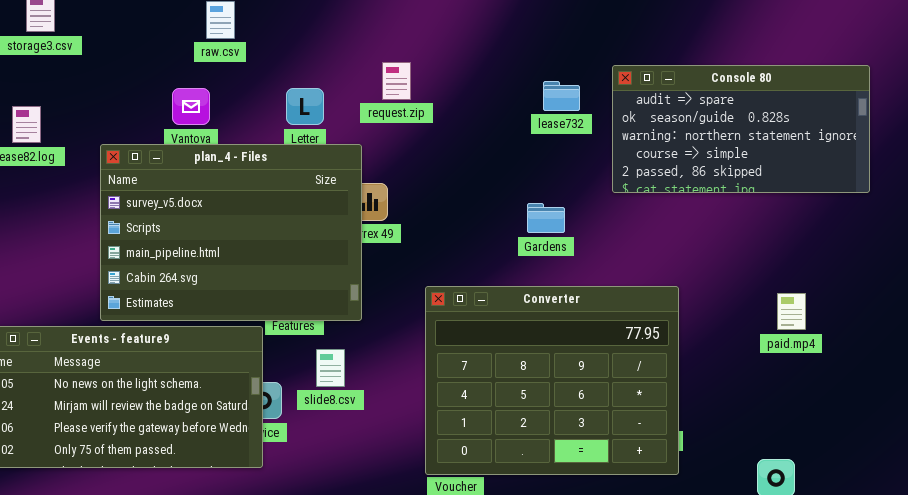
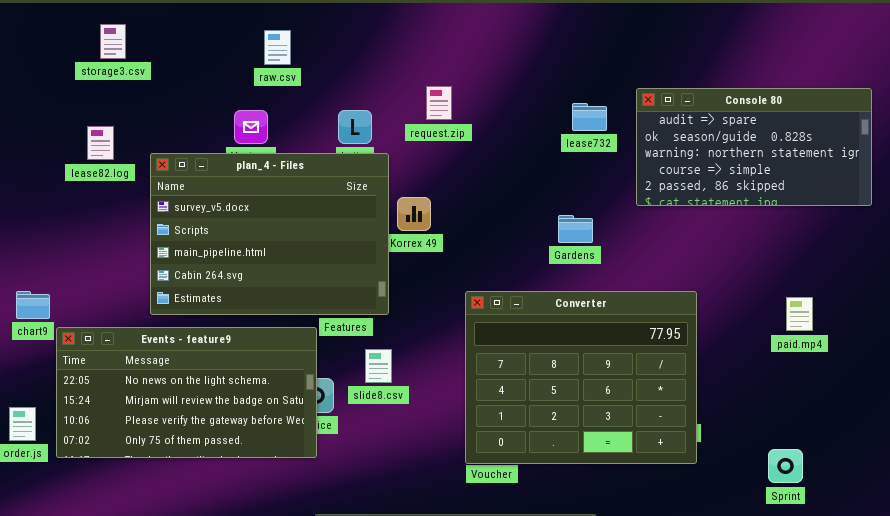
plan_4 - Files: [100,144,362,321] -> [150,153,389,315], moved

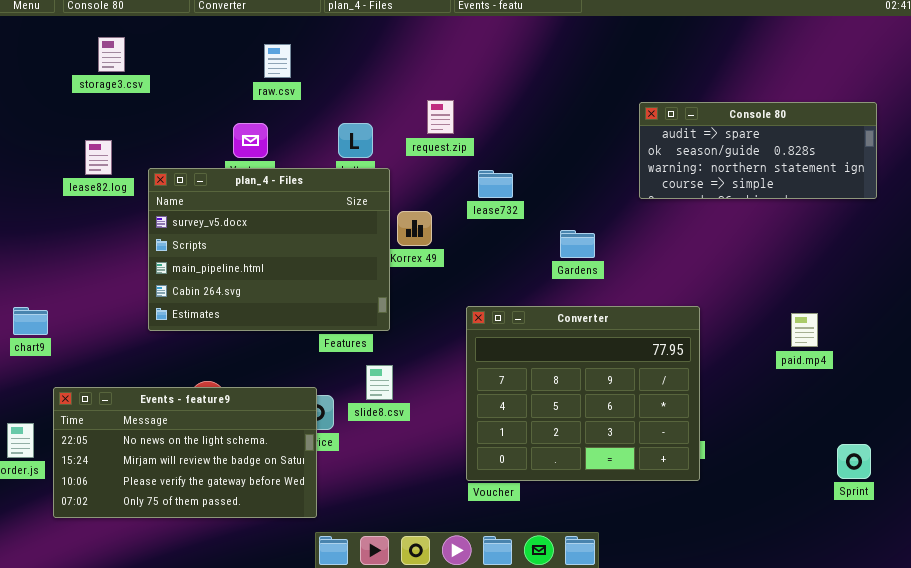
Console 80: [636,88,872,206] -> [639,102,877,199], resized
lease732: [572,103,607,131] -> [478,170,513,198], moved
Events - feature9: [56,327,317,458] -> [53,387,317,518], moved
Sprint: [768,449,803,483] -> [837,444,871,479], moved

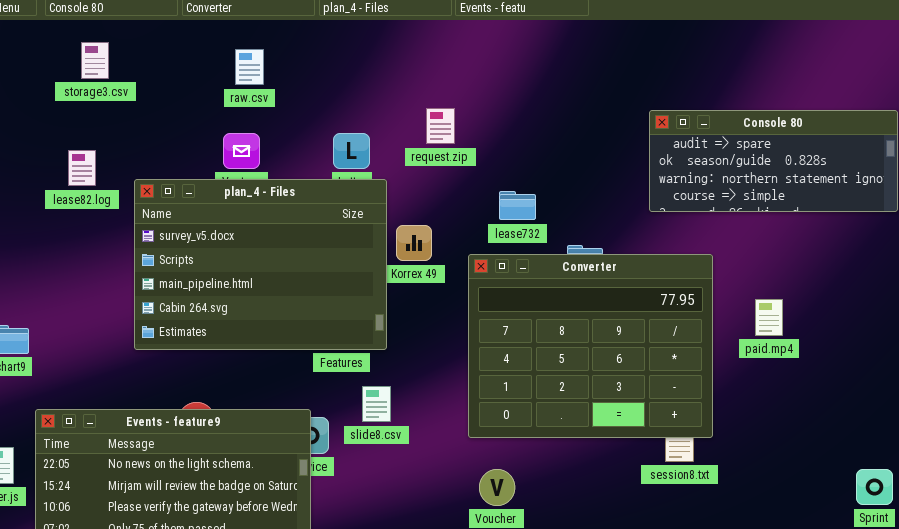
raw.csv: [264,44,291,78] -> [235,49,264,85], moved
lease732: [478,170,513,198] -> [499,191,536,220], moved
Converter: [466,306,700,481] -> [468,254,713,438], moved
paid.mp4: [791,313,818,347] -> [755,299,783,336], moved

